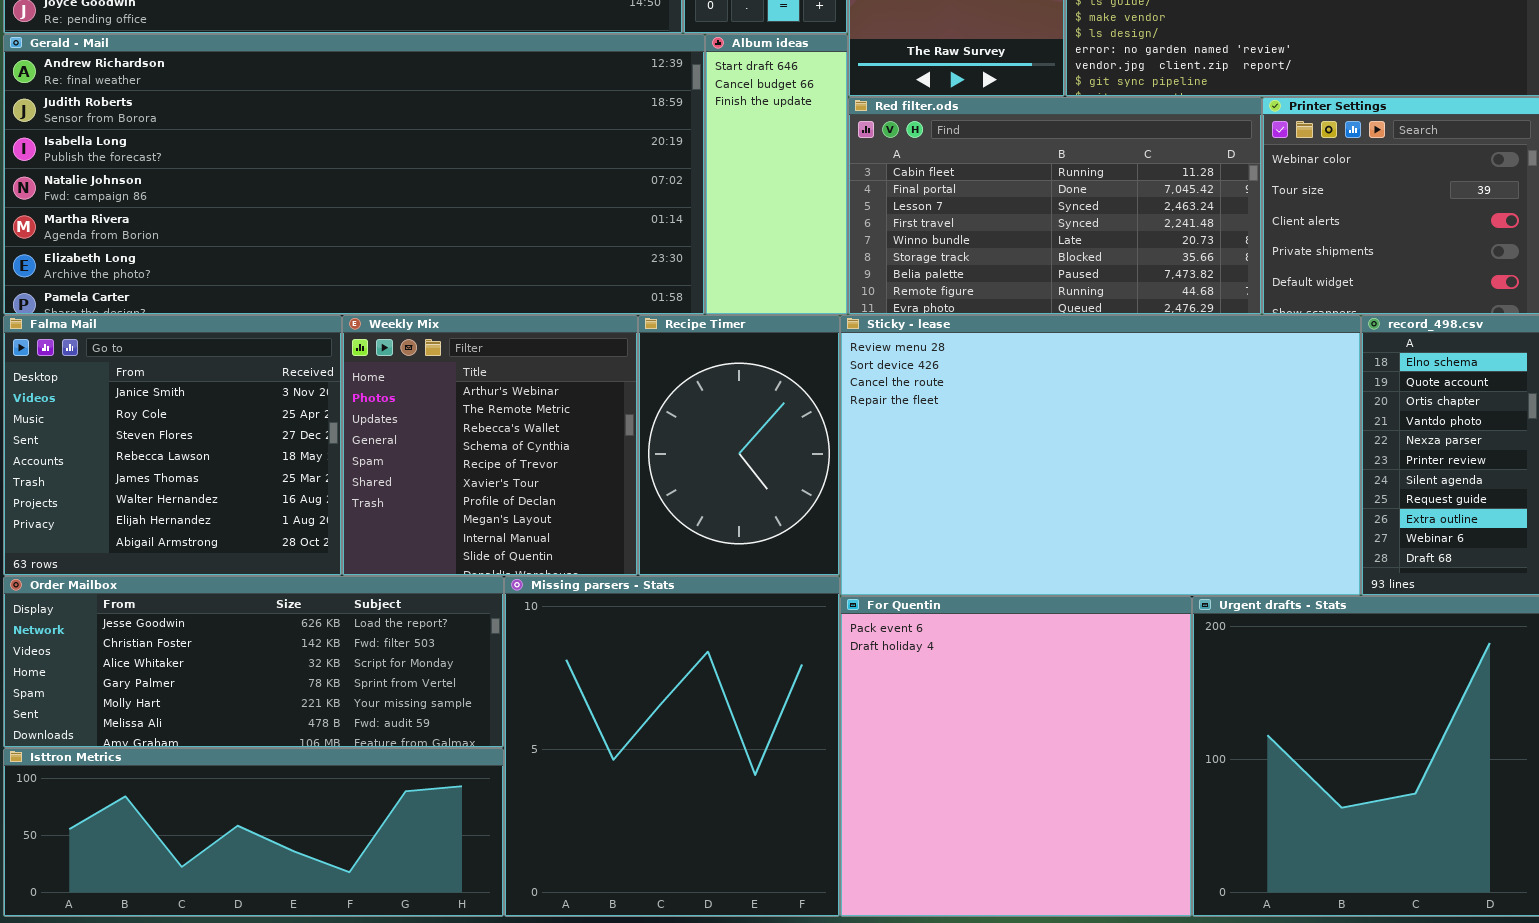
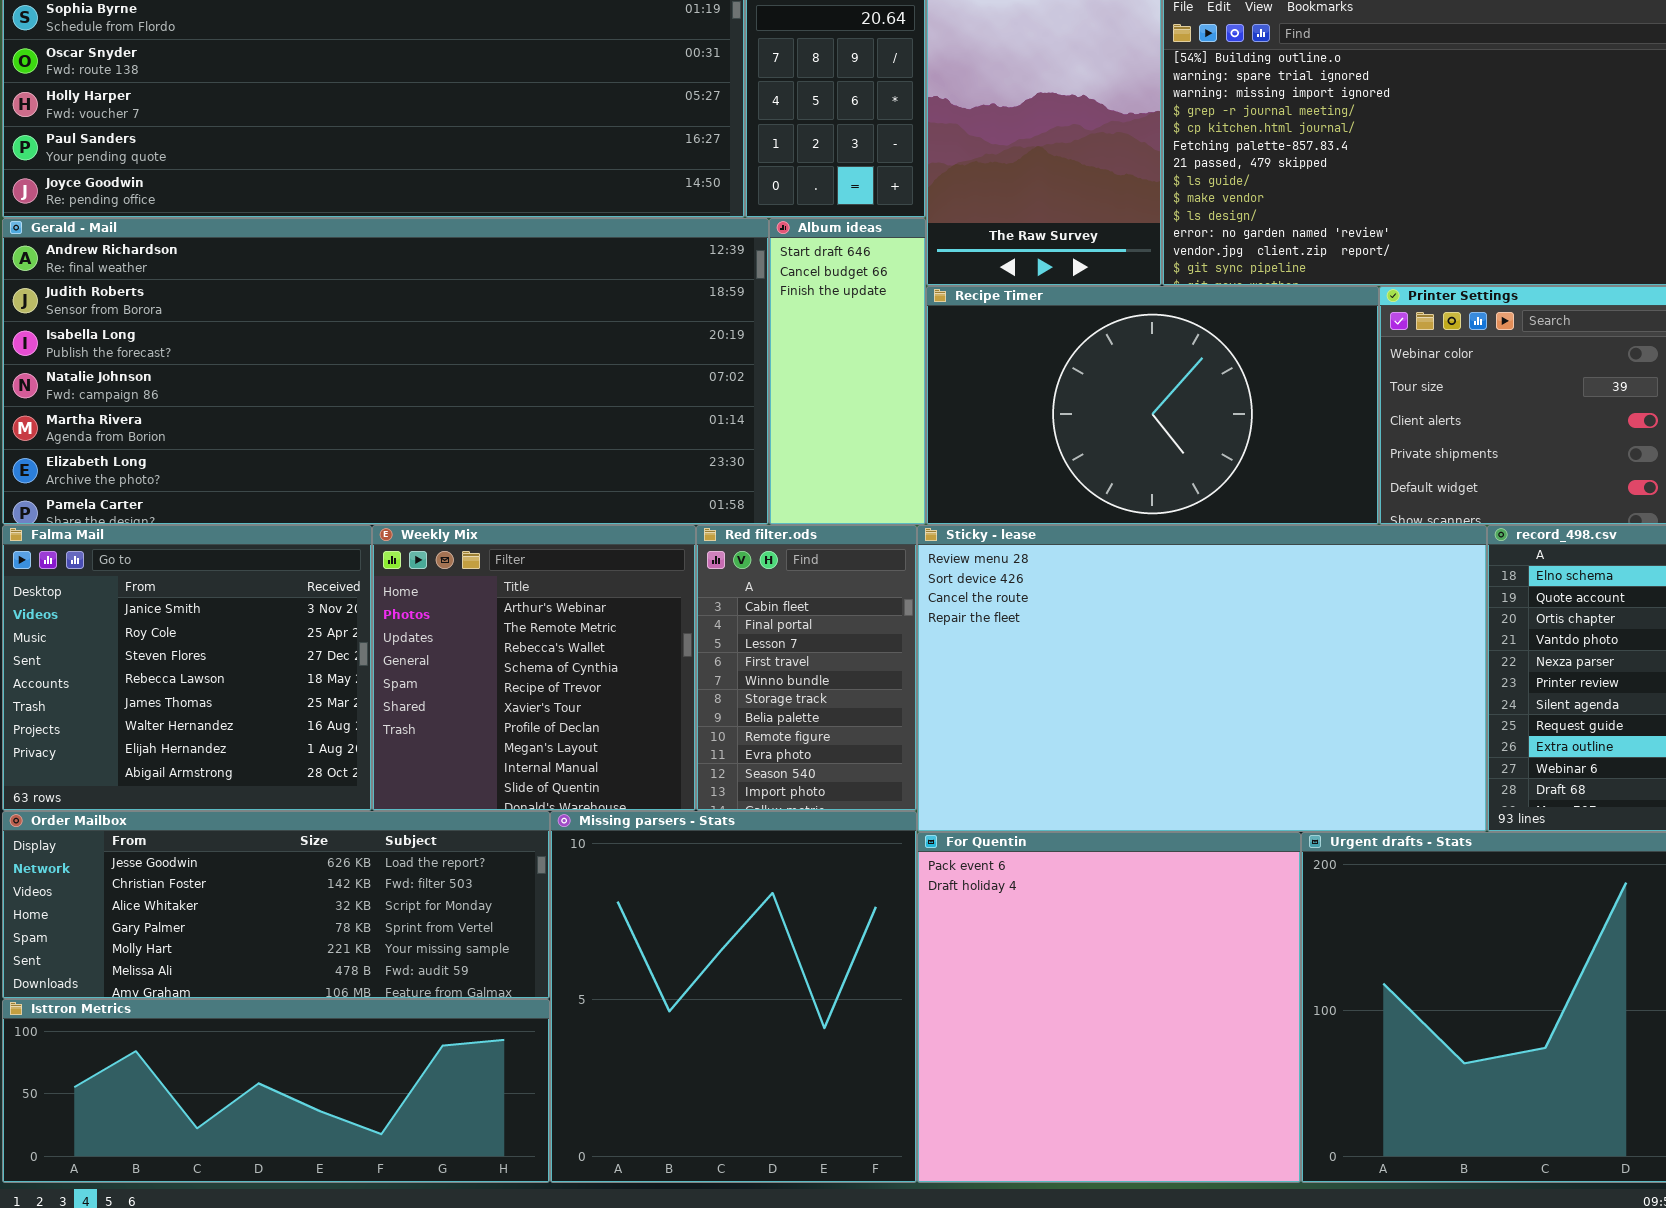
Red filter.ods: [848,97,1262,315] -> [696,525,917,811], moved, resized
Recipe Timer: [638,315,840,576] -> [926,286,1379,525], moved, resized

